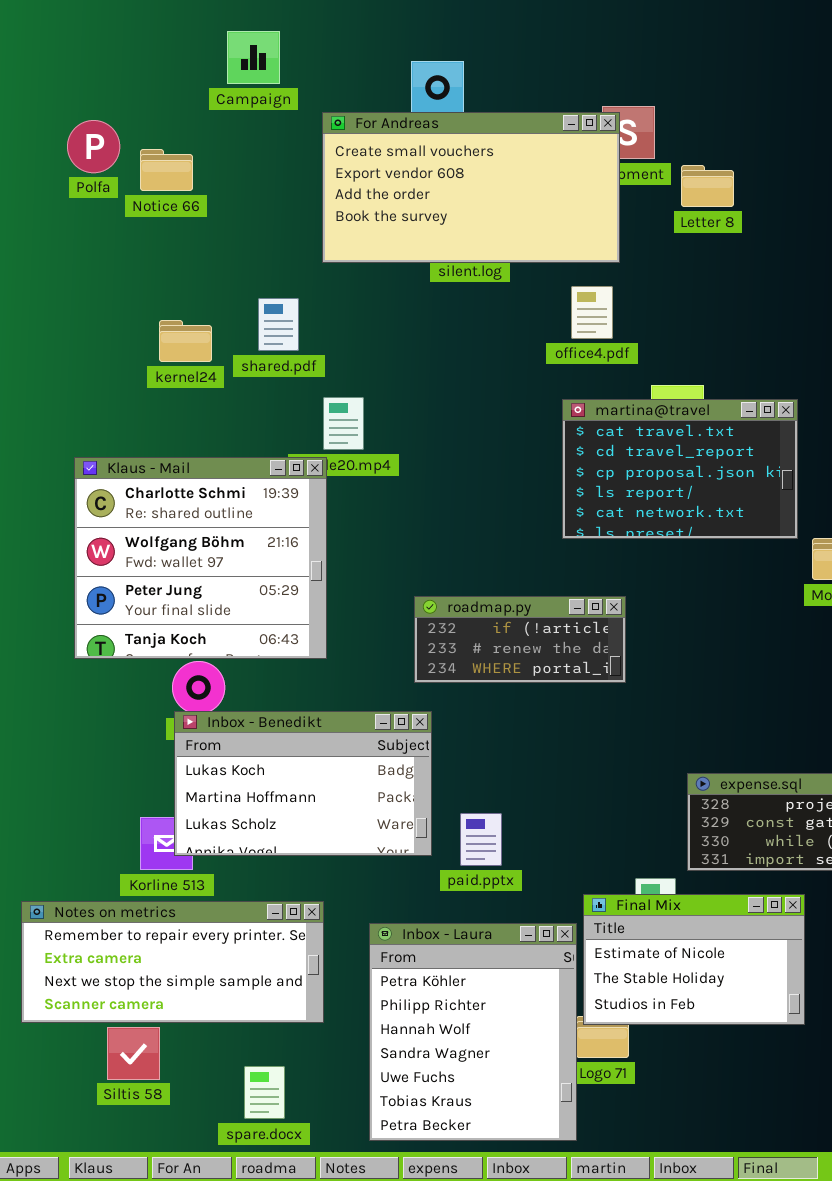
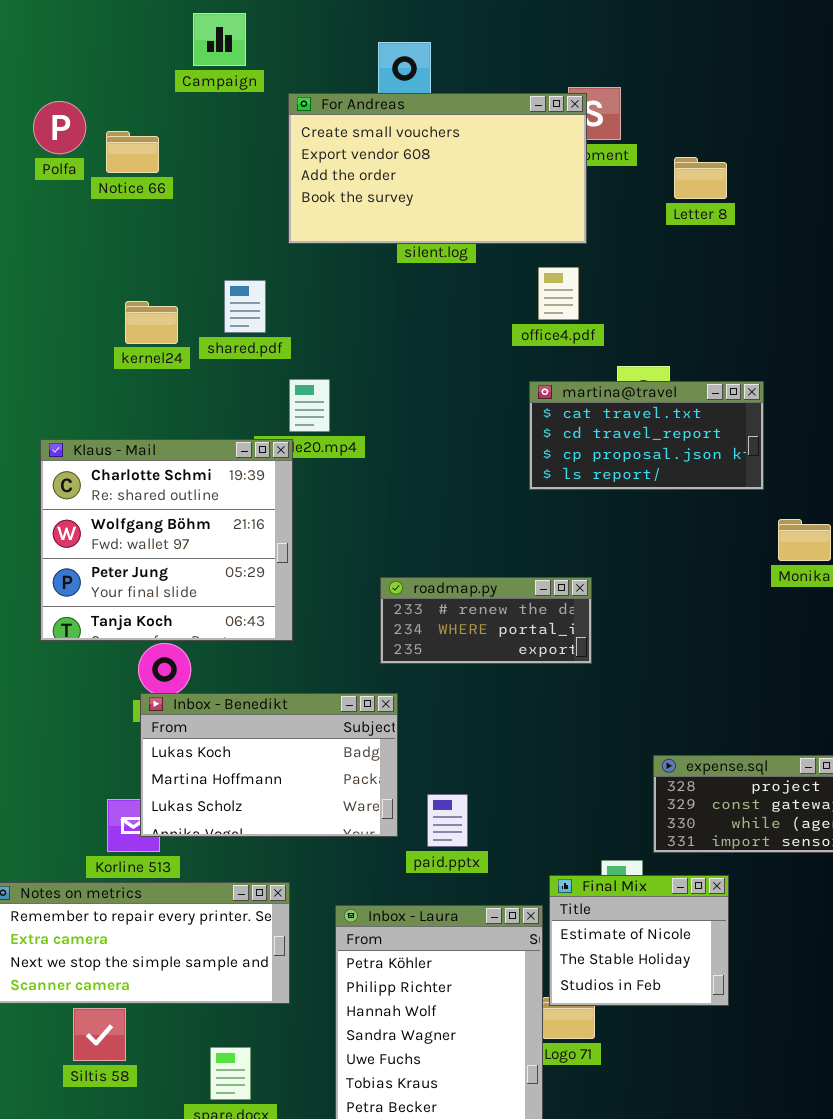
Letter 8: [681,165,734,207] -> [674,157,727,199], moved
martina@travel: [562,399,798,539] -> [529,381,764,490], resized
roadmap.py: [414,596,626,683] -> [380,577,592,664], scrolled down 1 row
Final Mix: [583,894,805,1025] -> [549,875,729,1006], resized

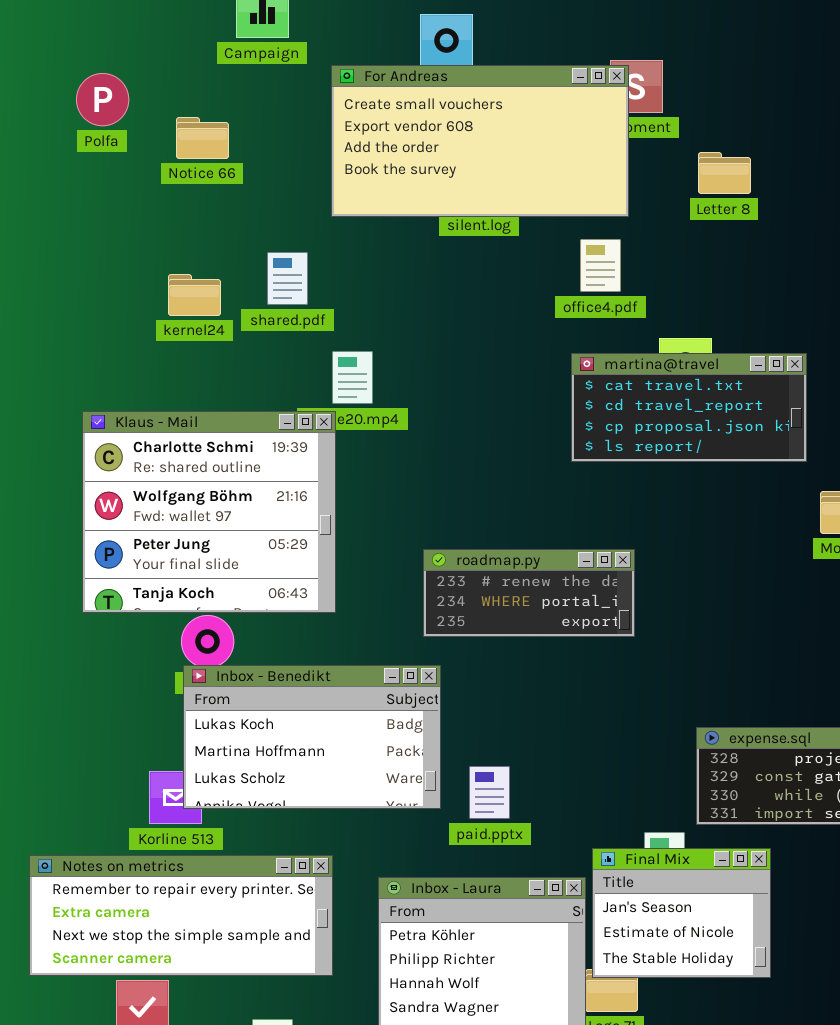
Notice 66: [106,131,159,173] -> [176,117,229,159], moved
Letter 8: [674,157,727,199] -> [698,152,751,194], moved
Final Mix: [549,875,729,1006] -> [592,848,771,978], scrolled up 1 row

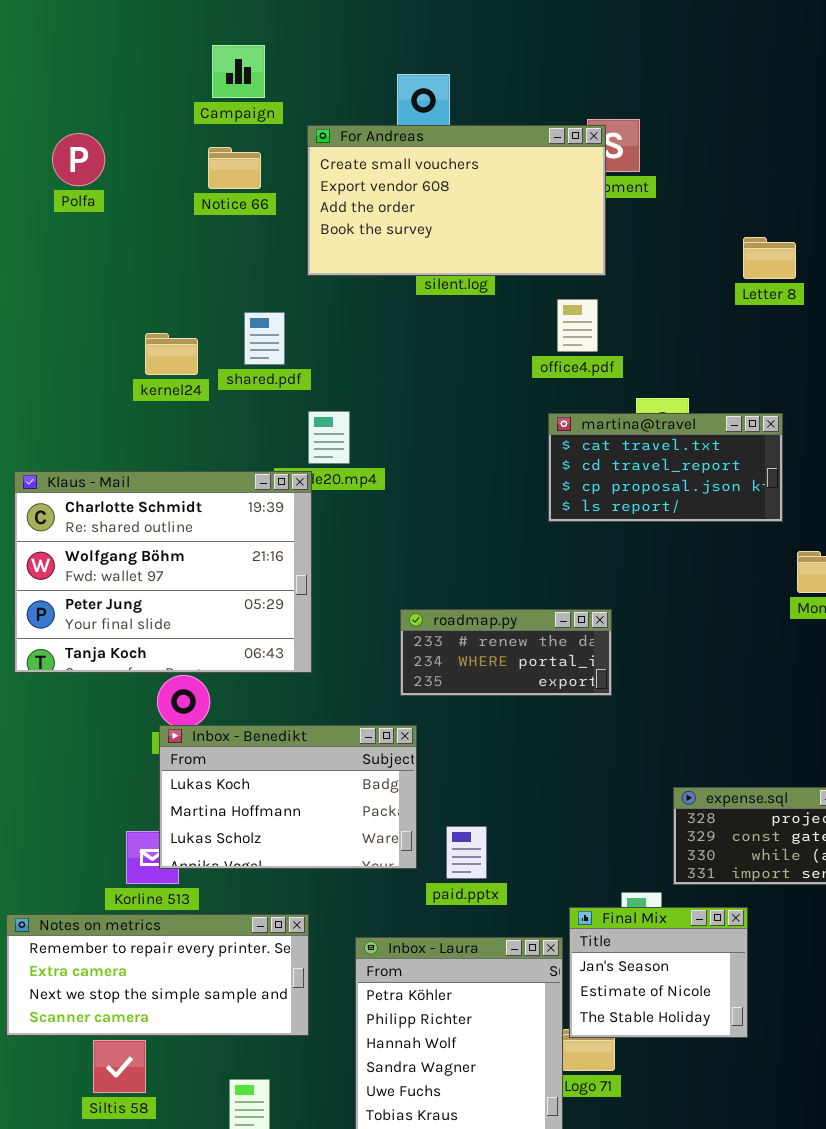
Notice 66: [176,117,229,159] -> [208,147,261,189], moved
Letter 8: [698,152,751,194] -> [743,237,796,279], moved
Klaus - Mail: [82,411,336,613] -> [14,471,312,673], resized

